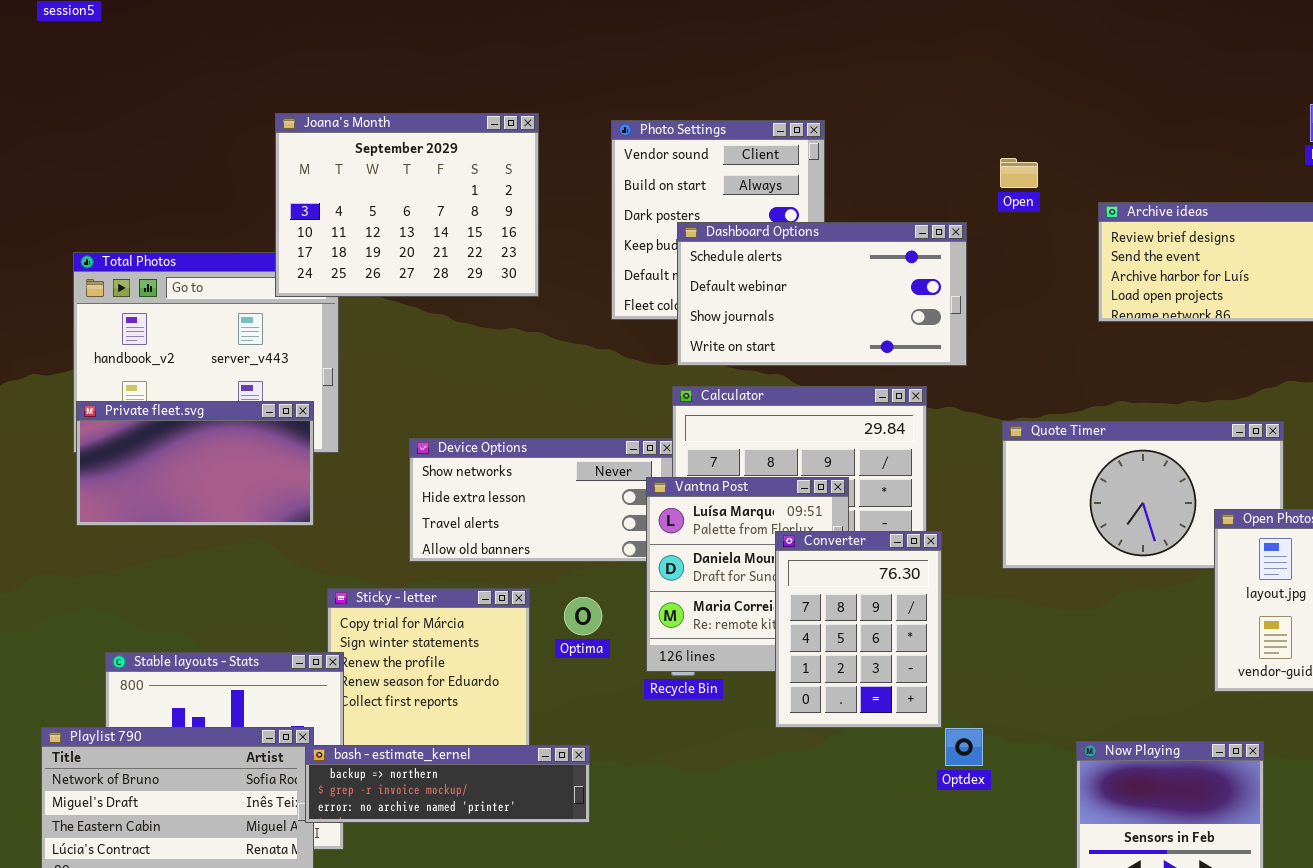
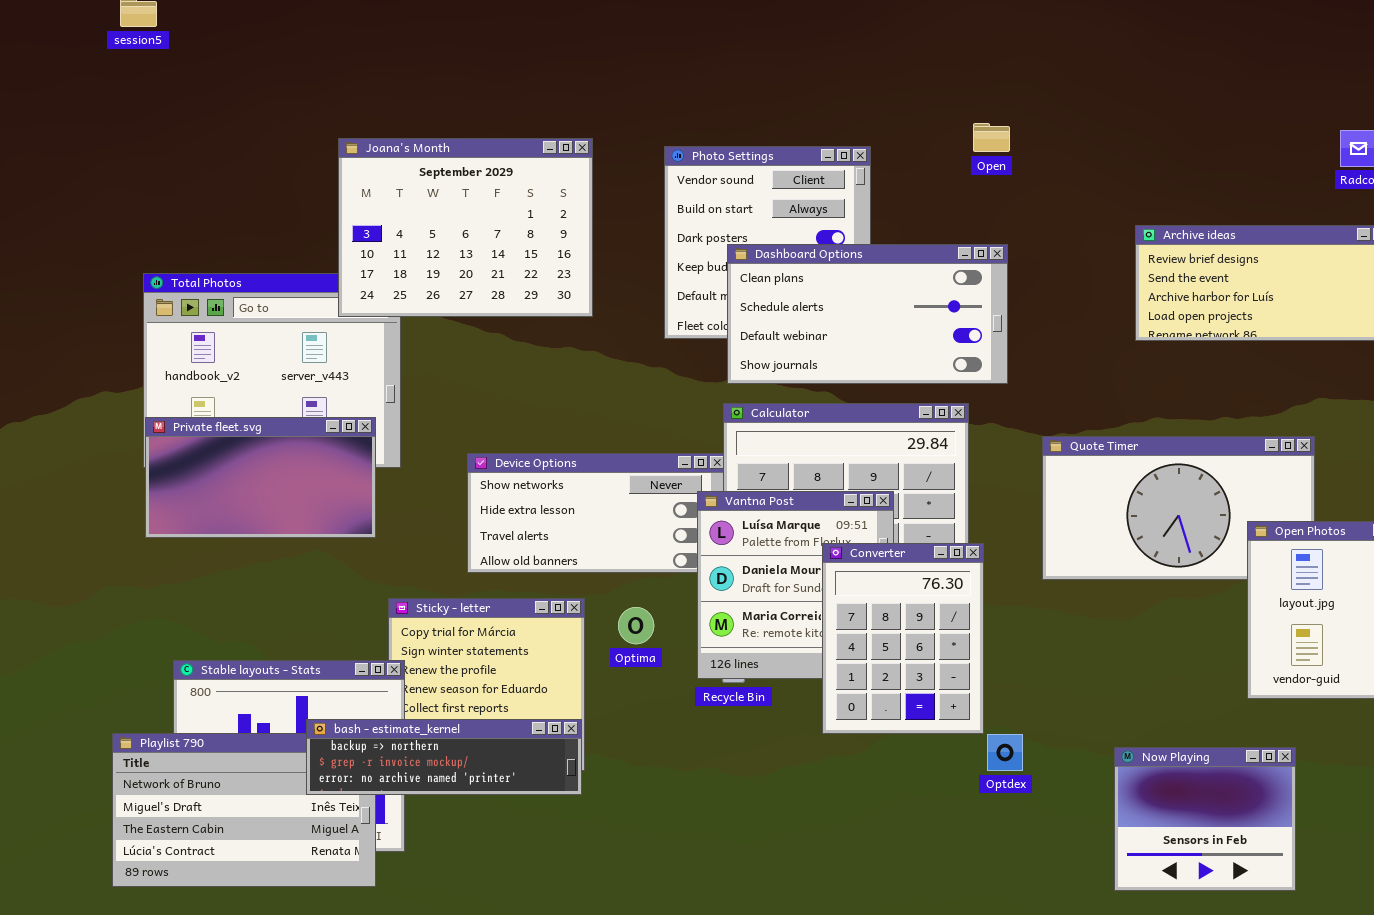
Open: [1000,158,1038,188] -> [973,123,1010,152], moved
Dashboard Options: [677,222,967,366] -> [727,244,1008,384], scrolled up 1 row
bash - estimate_kernel: [305,745,590,823] -> [306,719,582,795], moved

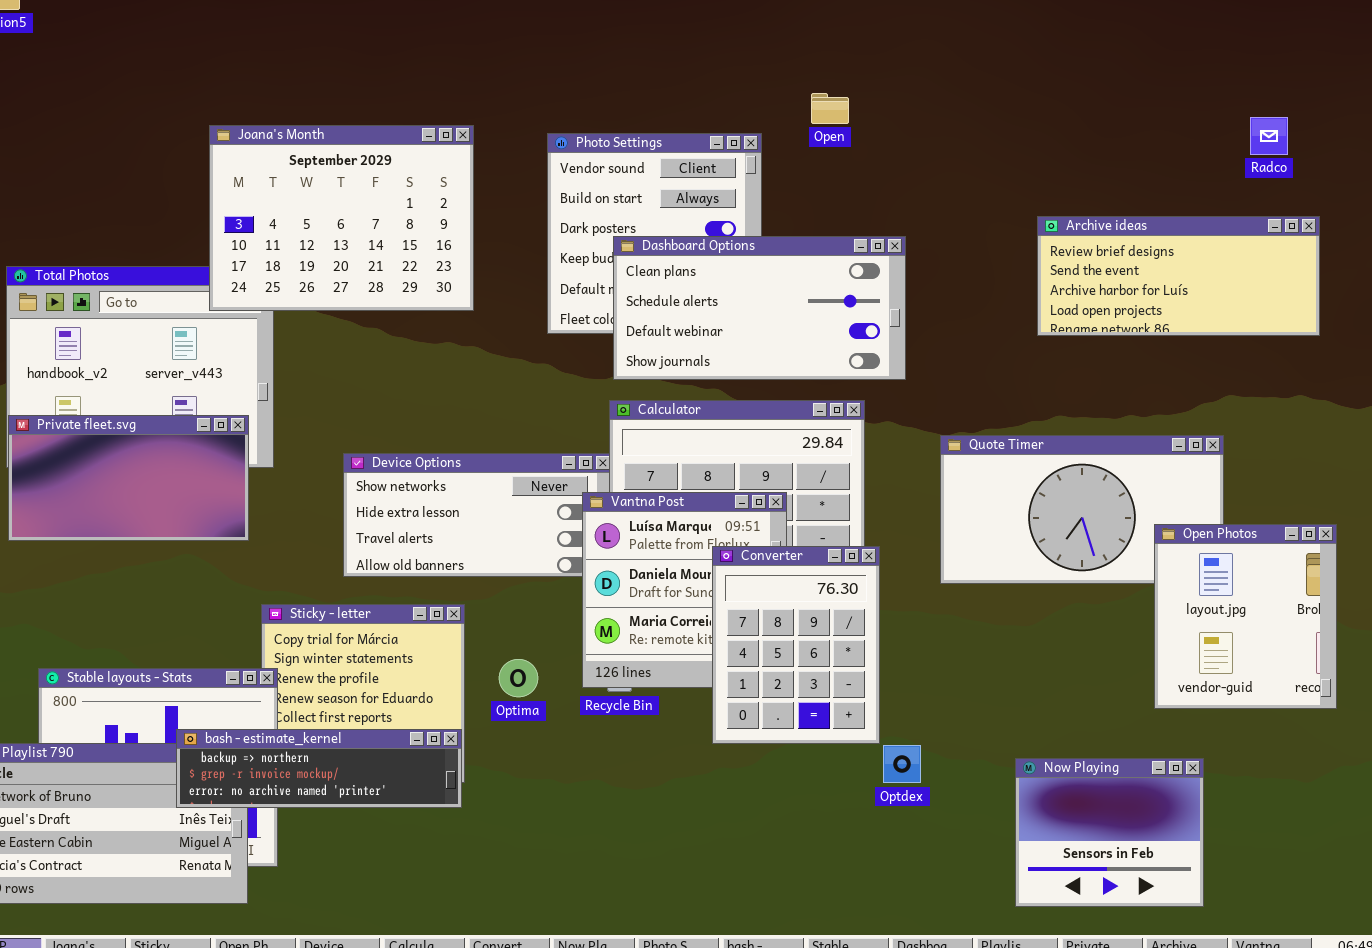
Open: [973,123,1010,152] -> [811,93,849,124], moved
Optima: [618,607,654,644] -> [499,659,538,697], moved

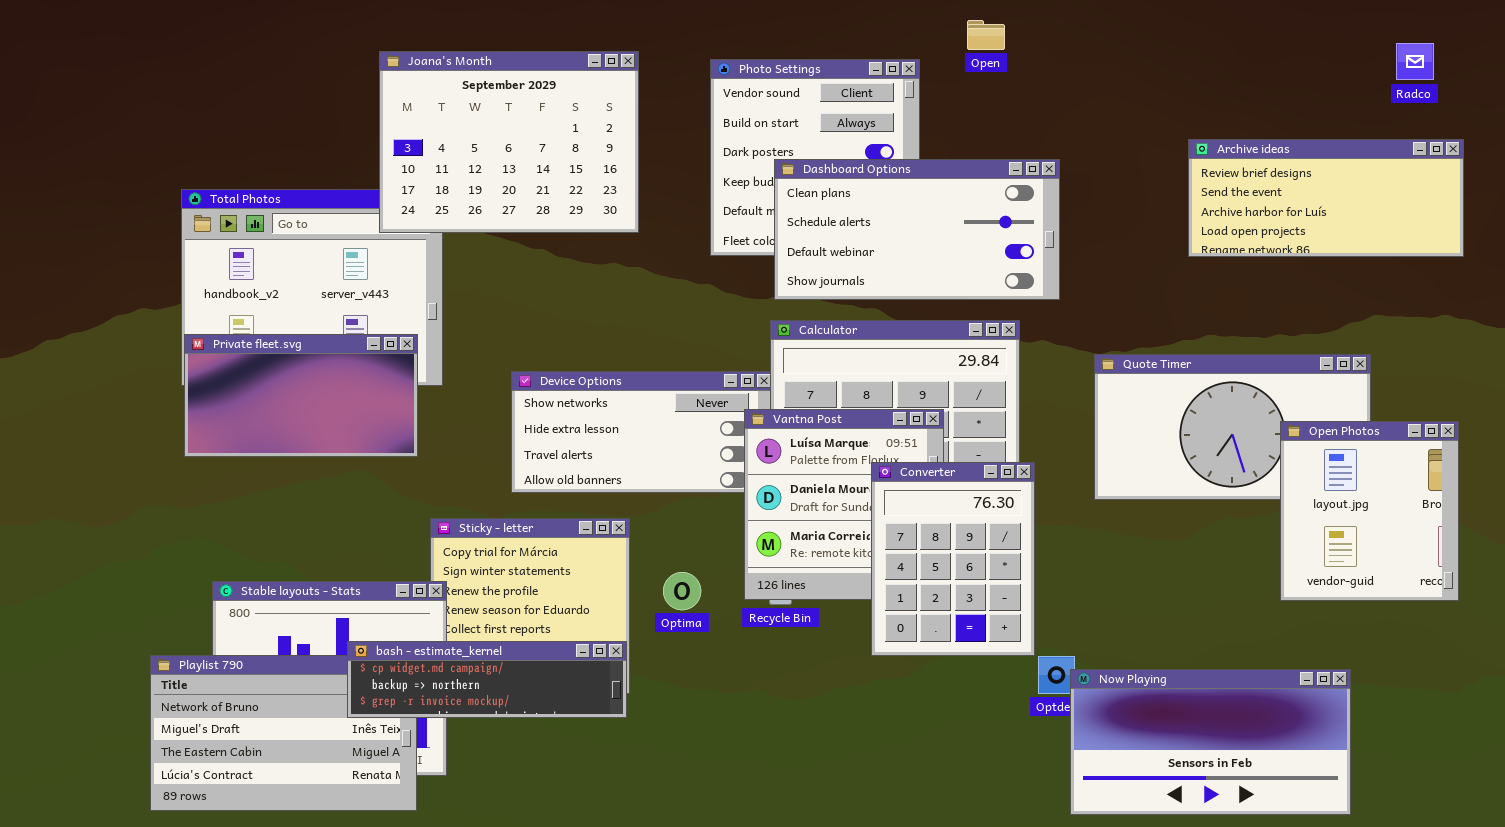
Open Photos: [1154,524,1337,709] -> [1280,421,1459,601], moved
bash - estimate_kernel: [176,729,462,808] -> [347,641,627,718], scrolled up 1 row
Now Playing: [1015,758,1204,907] -> [1070,669,1351,815], resized

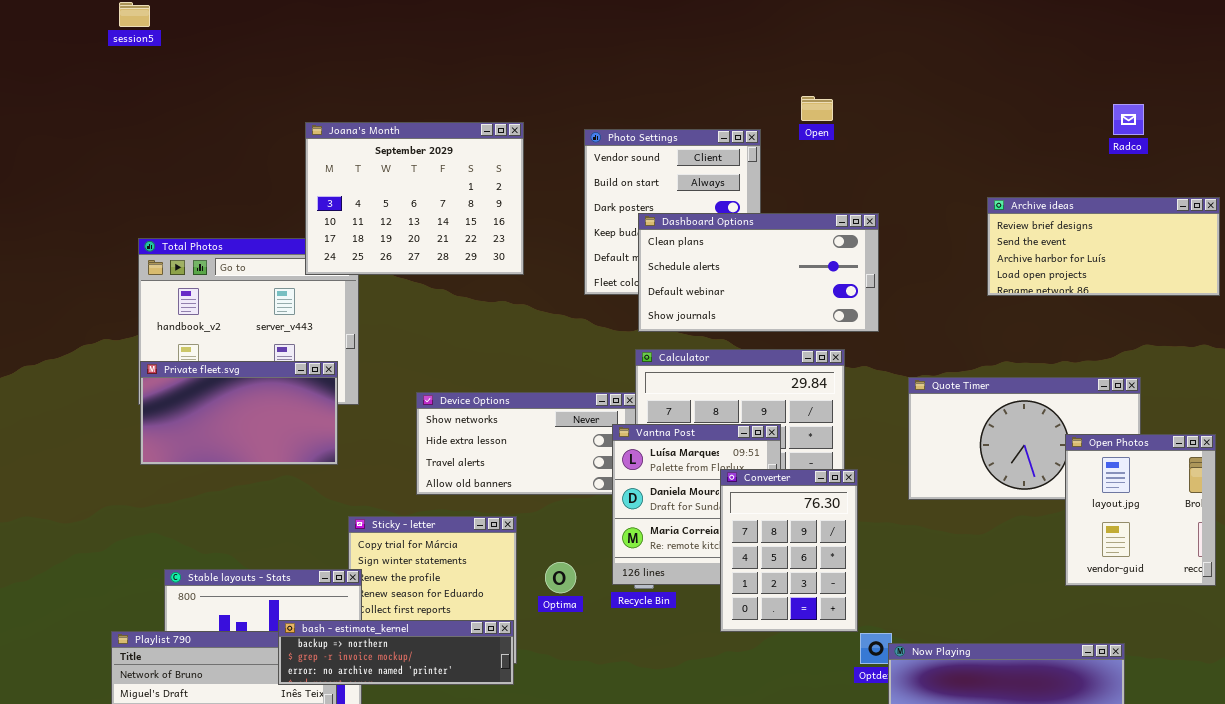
Radco: [1396,43,1434,80] -> [1113,104,1144,135], moved
bash - estimate_kernel: [347,641,627,718] -> [278,620,514,685], scrolled down 1 row

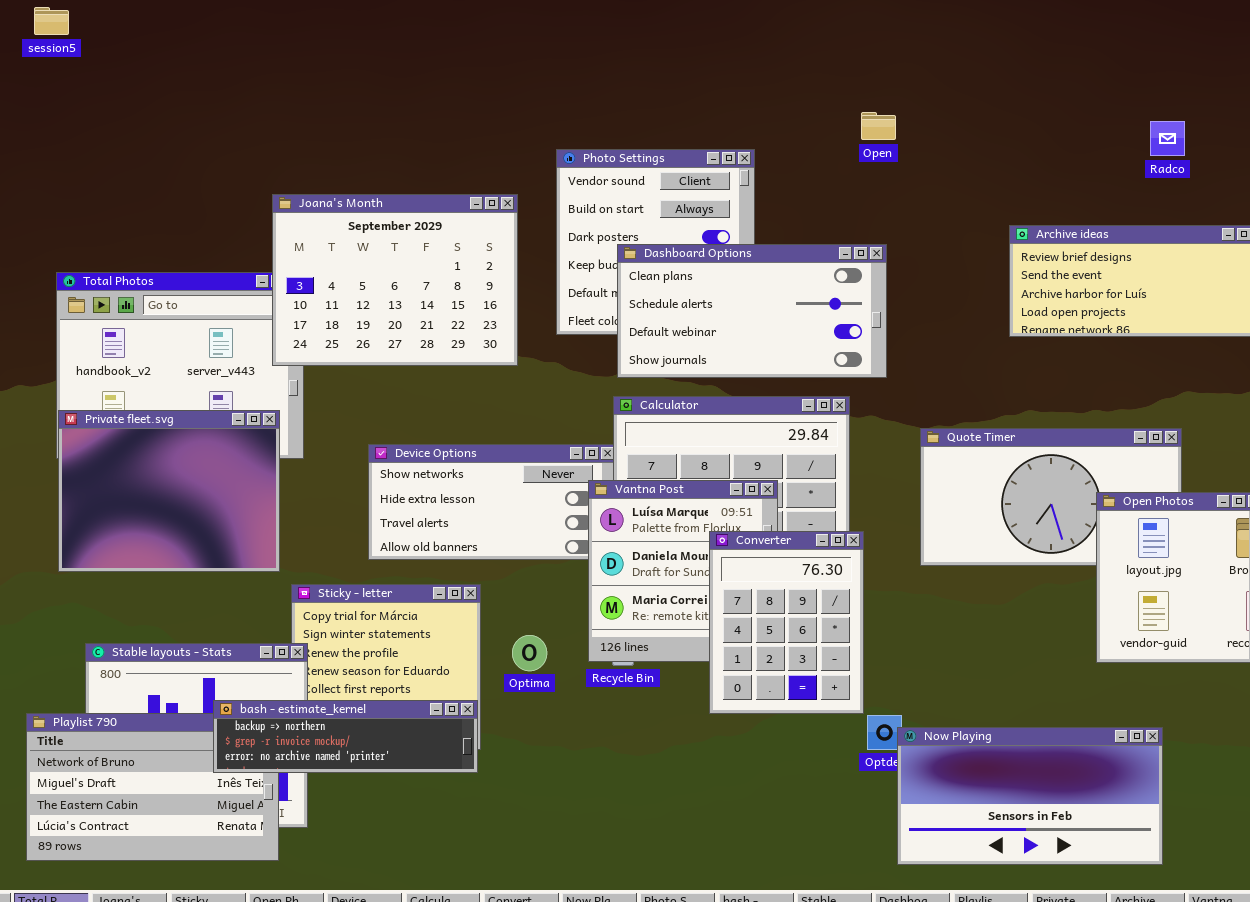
Open: [801,96,833,121] -> [861,112,896,140], moved
Joana's Month: [305,122,524,275] -> [272,194,518,366], moved
Private fleet.svg: [140,361,338,465] -> [58,410,280,572], resized

